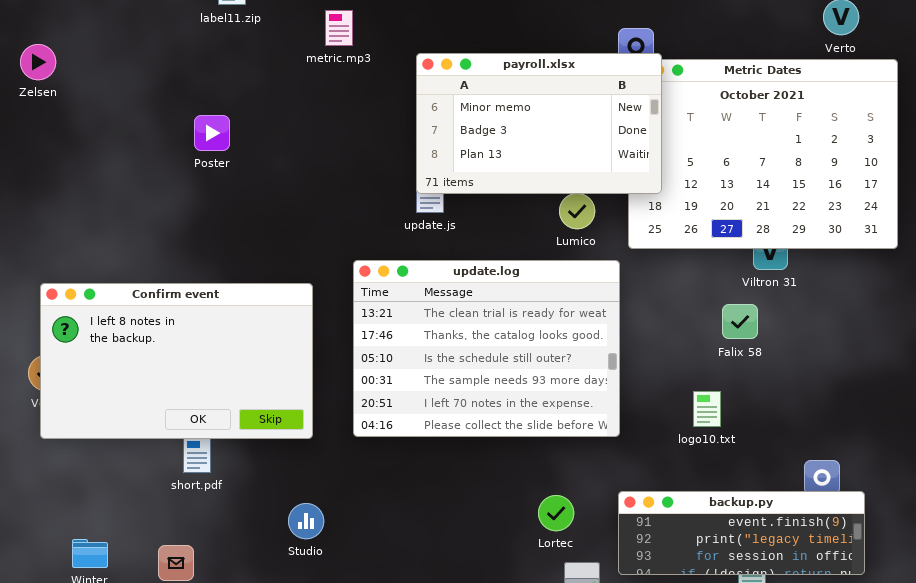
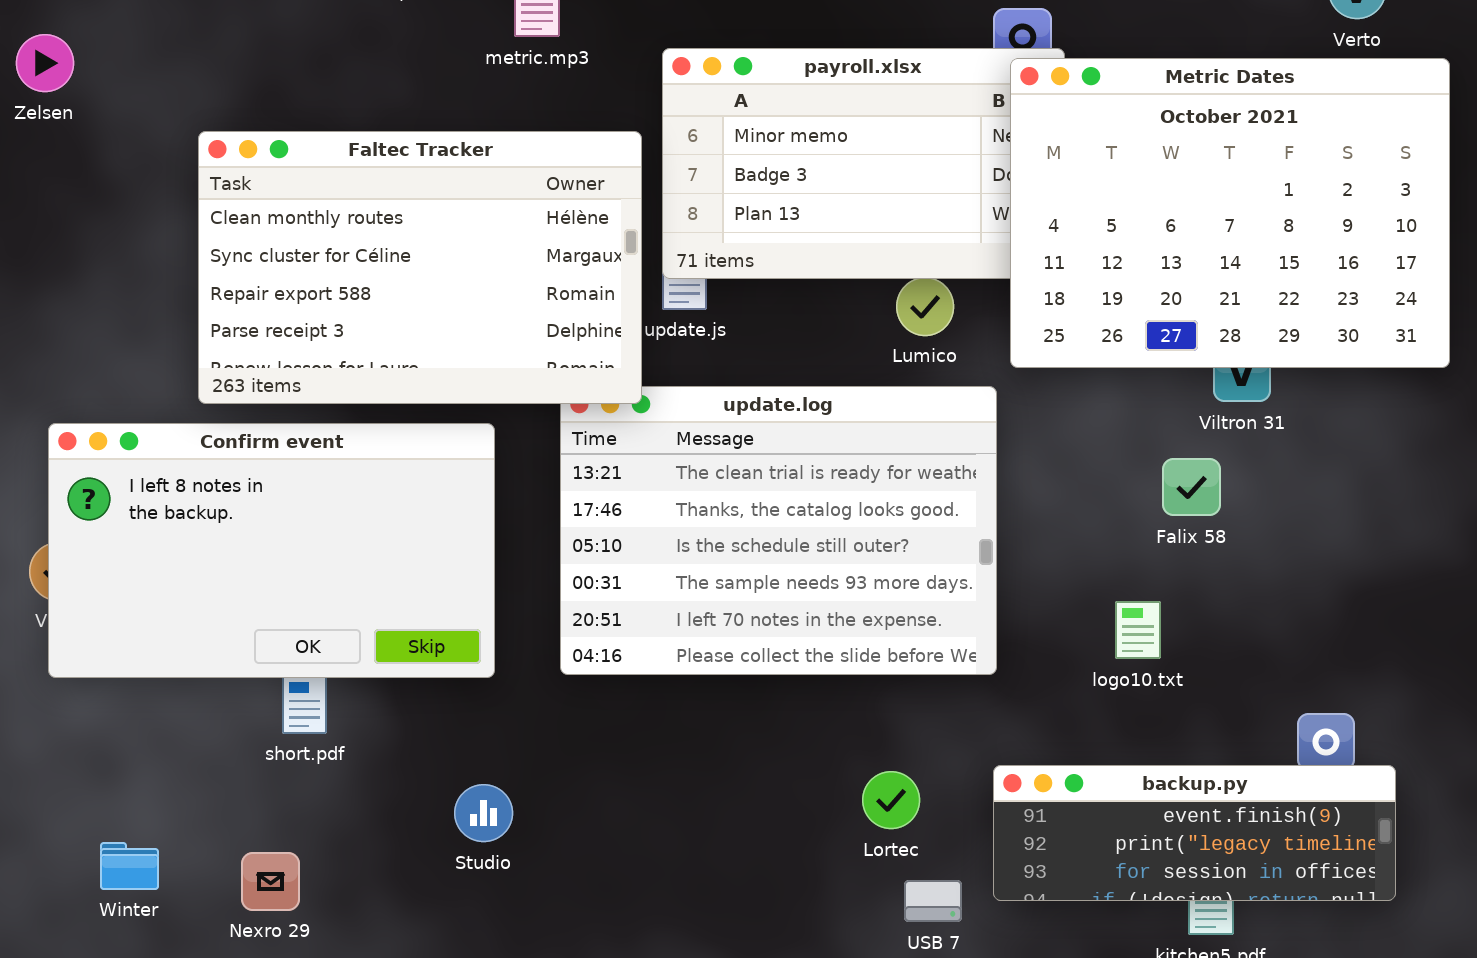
Metric Dates: [628,59,898,249] -> [1010,58,1450,368], raised
Faltec Tracker: none -> [198,131,642,404], opened

